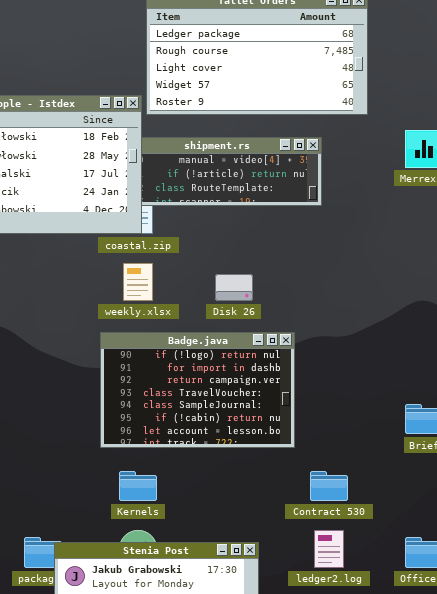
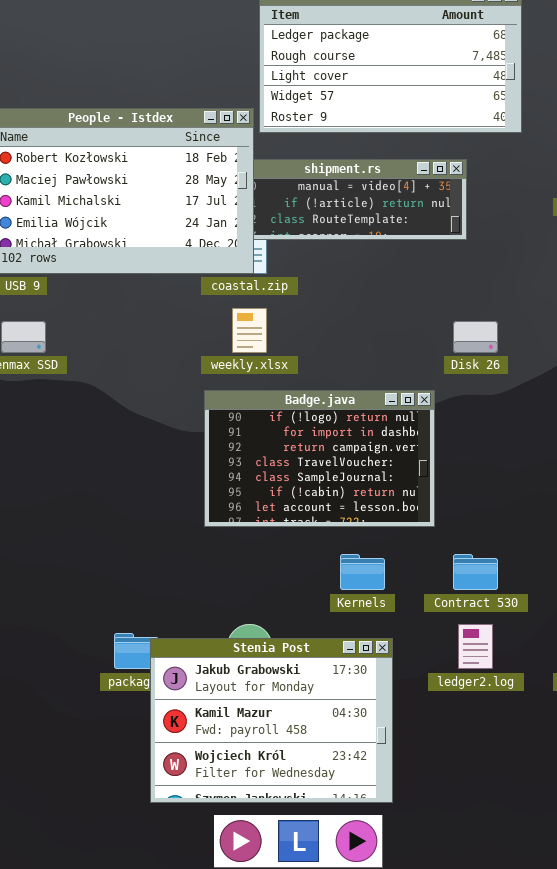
Disk 26: [215,274,253,301] -> [453,321,498,353], moved
Kernels: [119,471,157,501] -> [340,554,385,590], moved

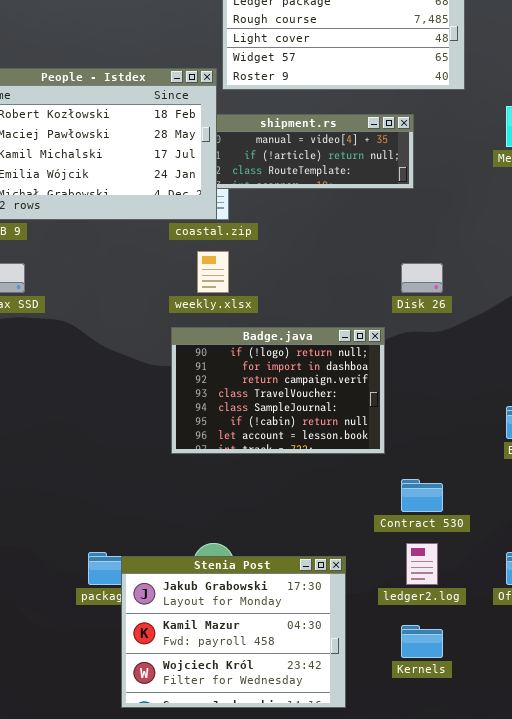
Kernels: [340,554,385,590] -> [401,625,443,658], moved

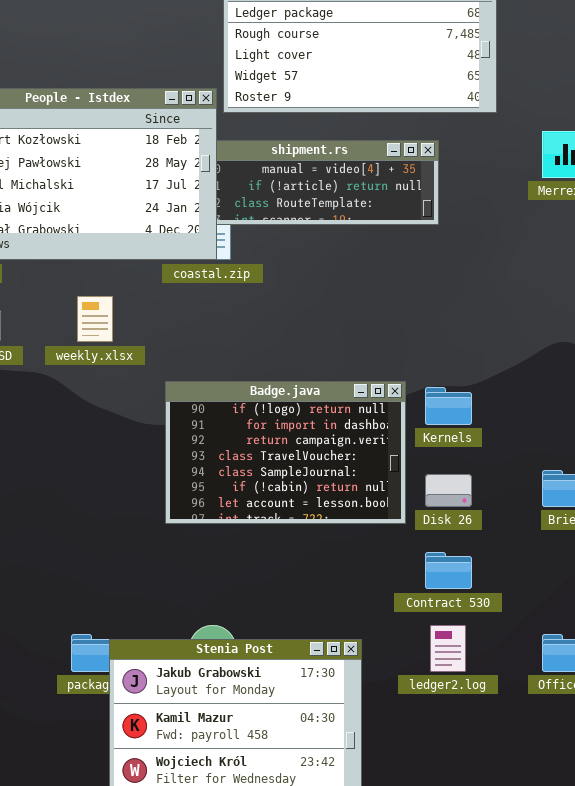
weekly.xlsx: [197,251,229,293] -> [77,296,113,342], moved
Disk 26: [401,263,443,293] -> [425,474,472,507], moved
Kernels: [401,625,443,658] -> [425,387,472,425], moved

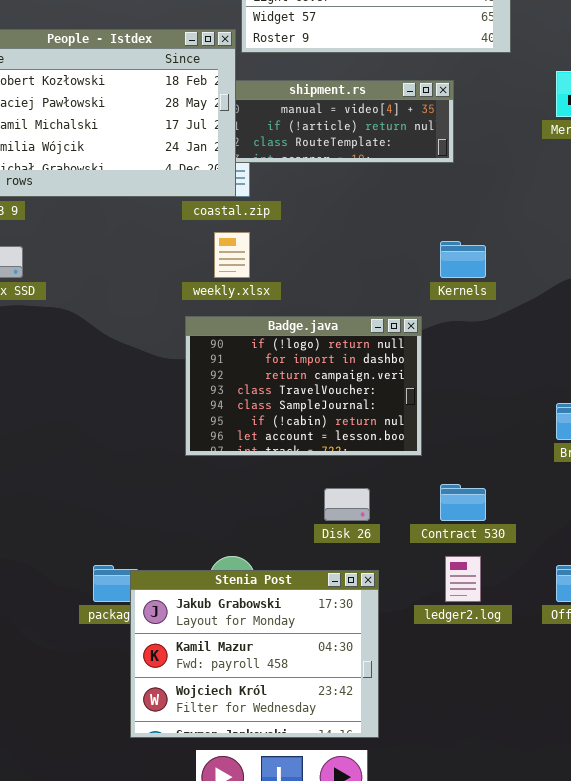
weekly.xlsx: [77,296,113,342] -> [214,232,250,278], moved
Kernels: [425,387,472,425] -> [440,241,486,278], moved
Disk 26: [425,474,472,507] -> [324,488,370,521], moved

